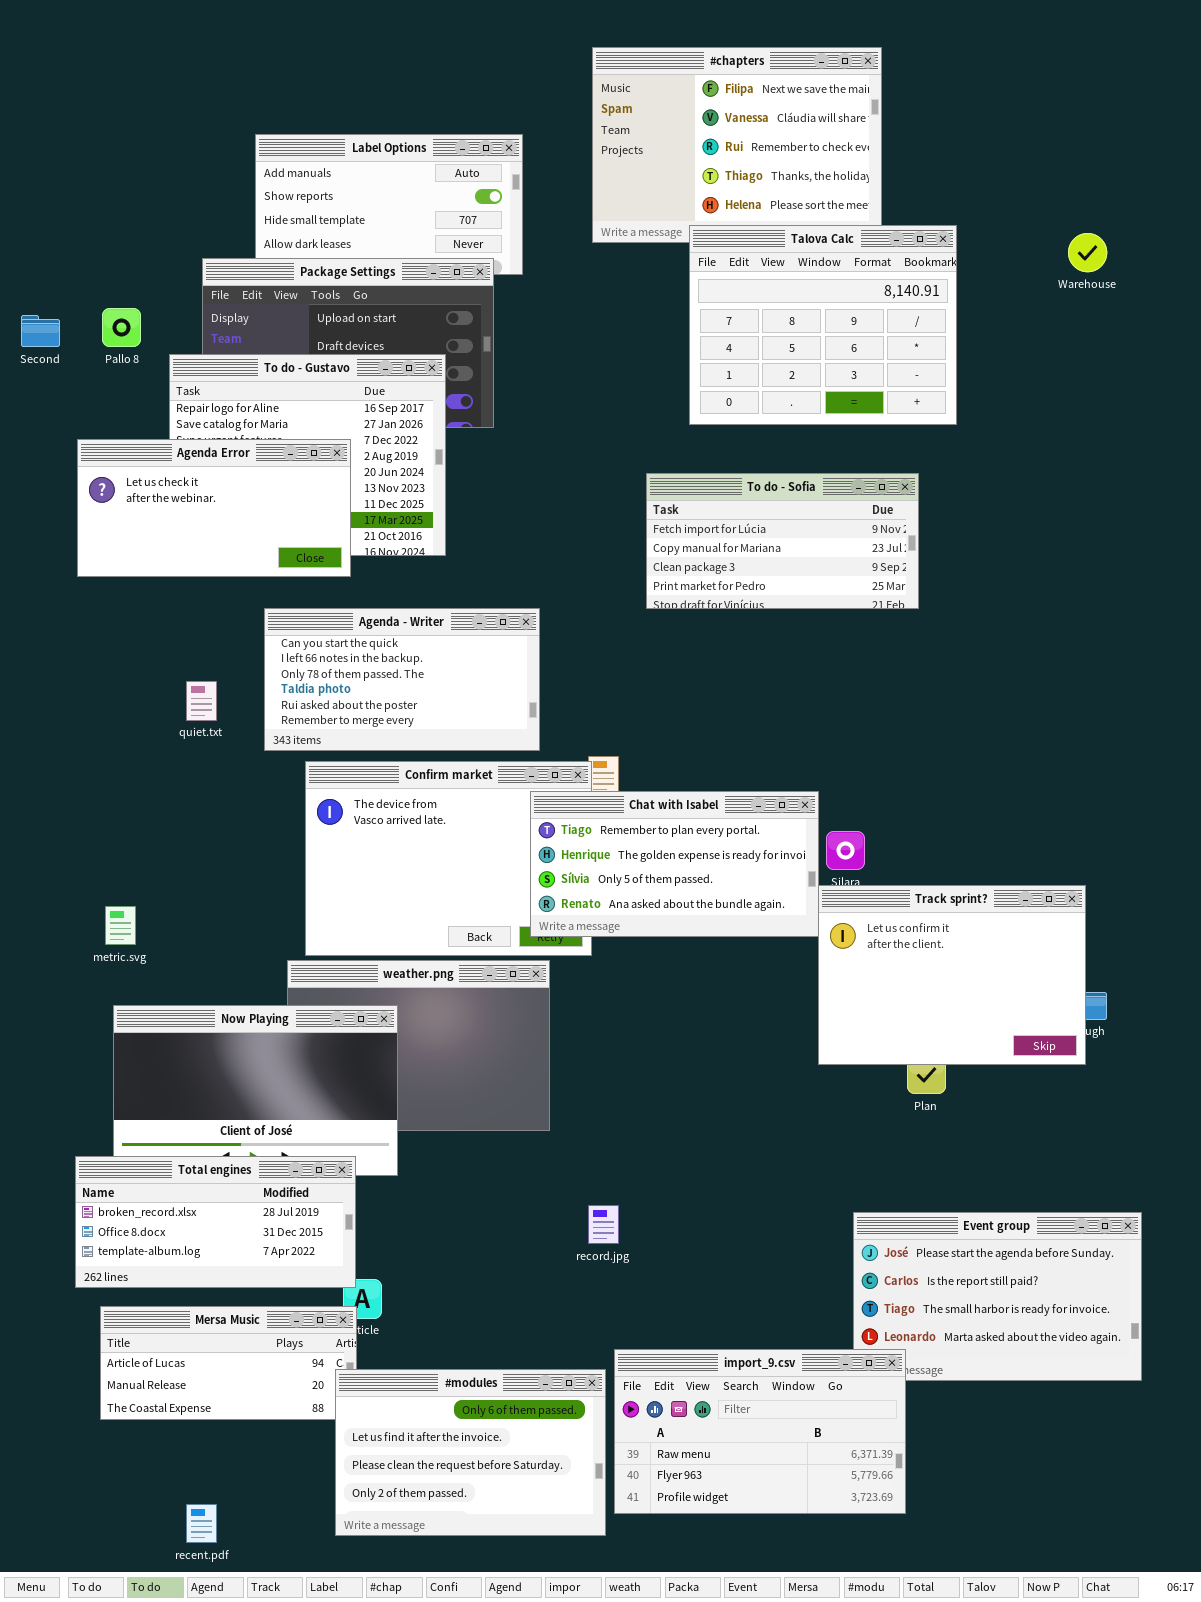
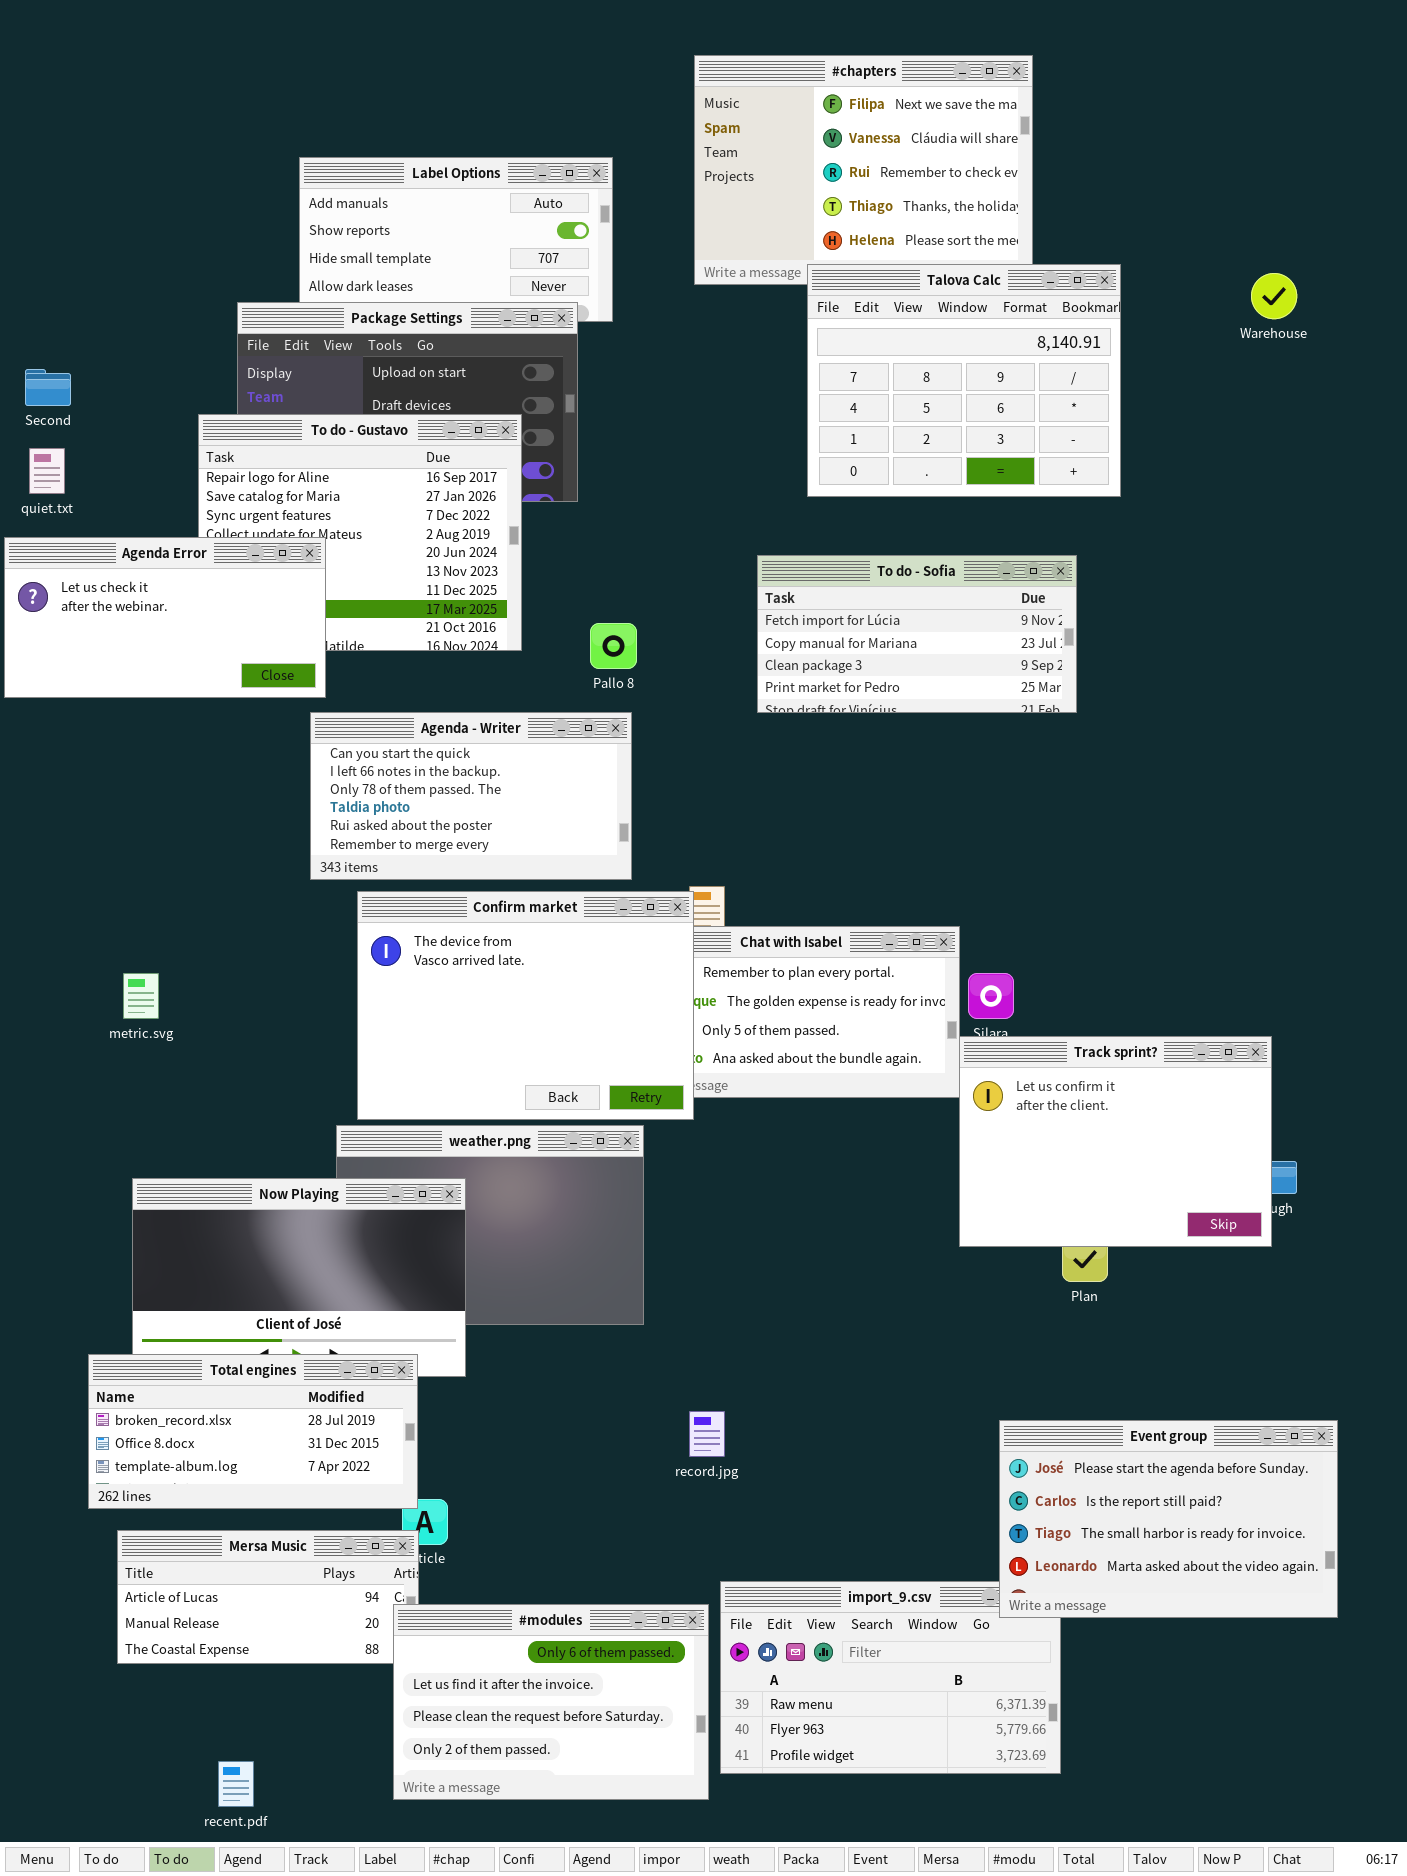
Pallo 8: [102,308,141,347] -> [590,623,637,669], moved
Agenda Error: [77,439,351,577] -> [4,537,326,698], moved
quiet.txt: [186,681,217,721] -> [29,448,65,494], moved
Confirm market: [305,761,592,956] -> [357,891,694,1120], raised
metric.svg: [105,906,136,945] -> [123,973,159,1019], moved
Event group: [853,1212,1142,1381] -> [999,1420,1338,1618], raised

